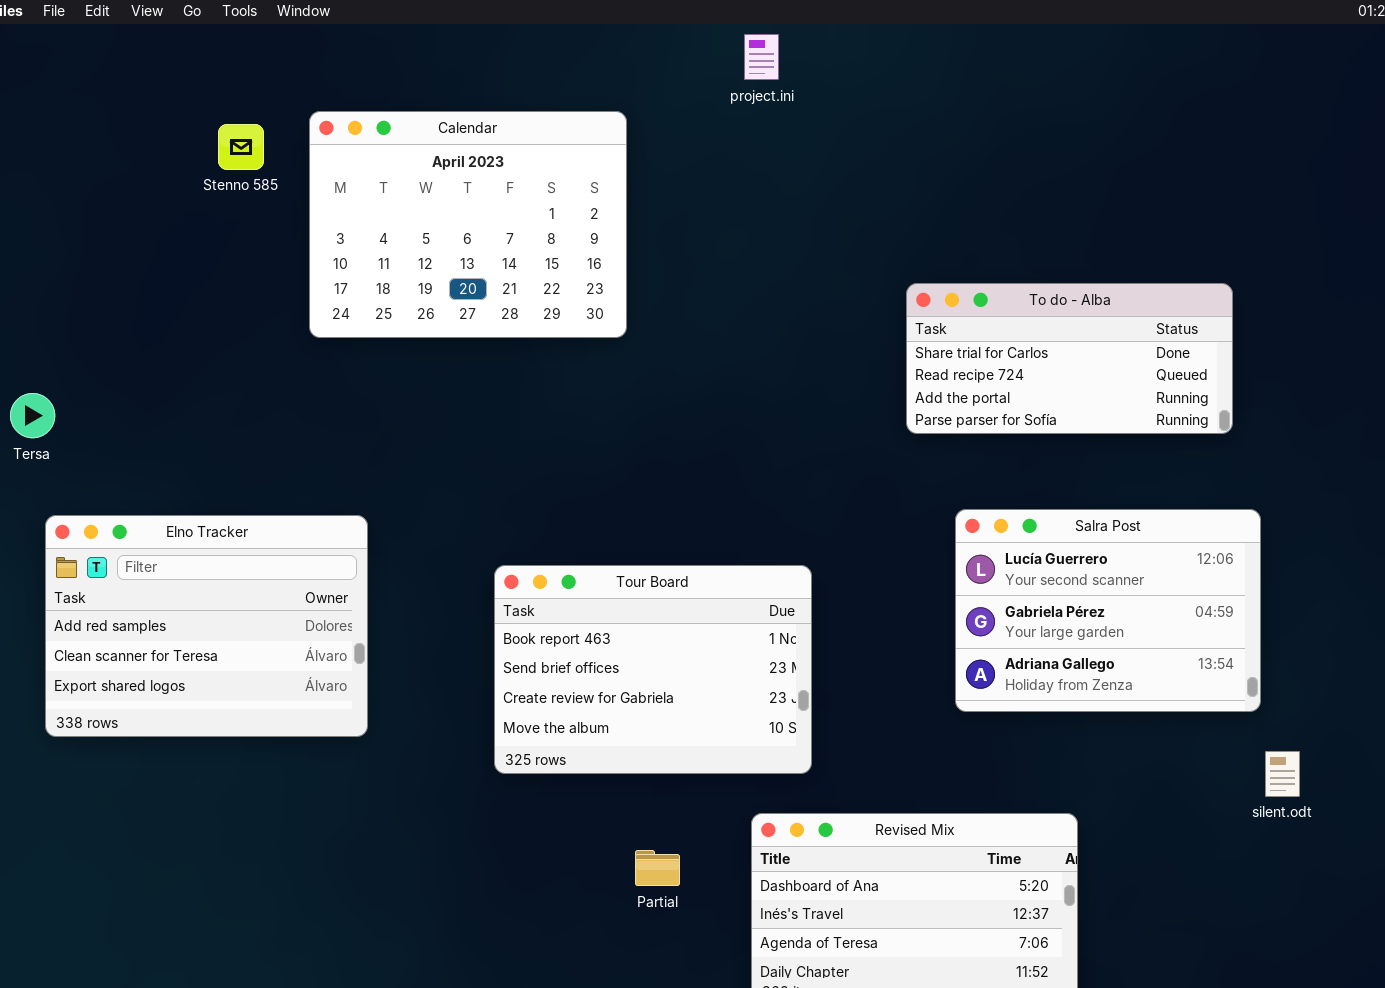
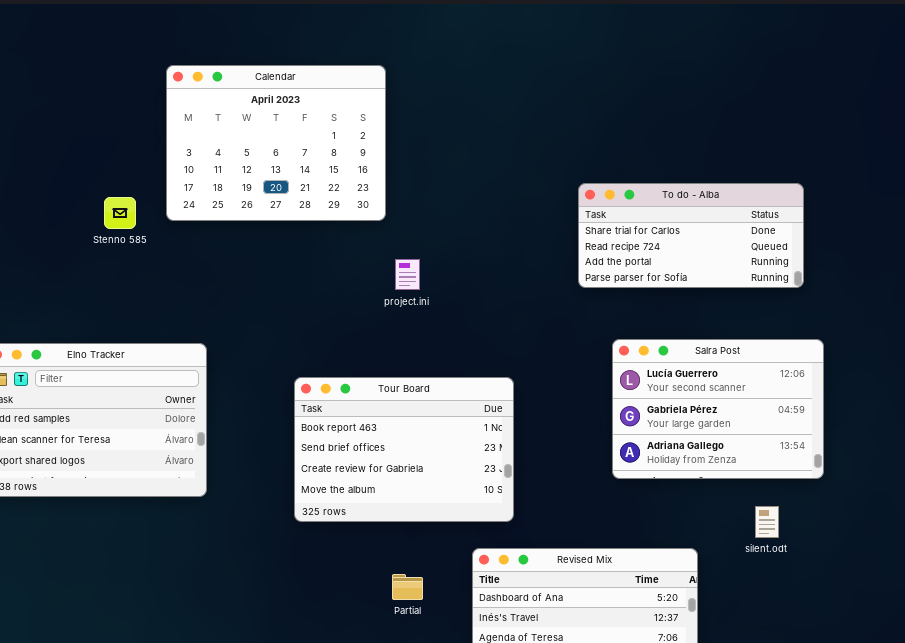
project.ini: [744,34,779,80] -> [395,259,420,290], moved
Stenno 585: [218,124,264,170] -> [104,197,136,229], moved
silent.odt: [1265,751,1300,797] -> [755,506,779,538], moved

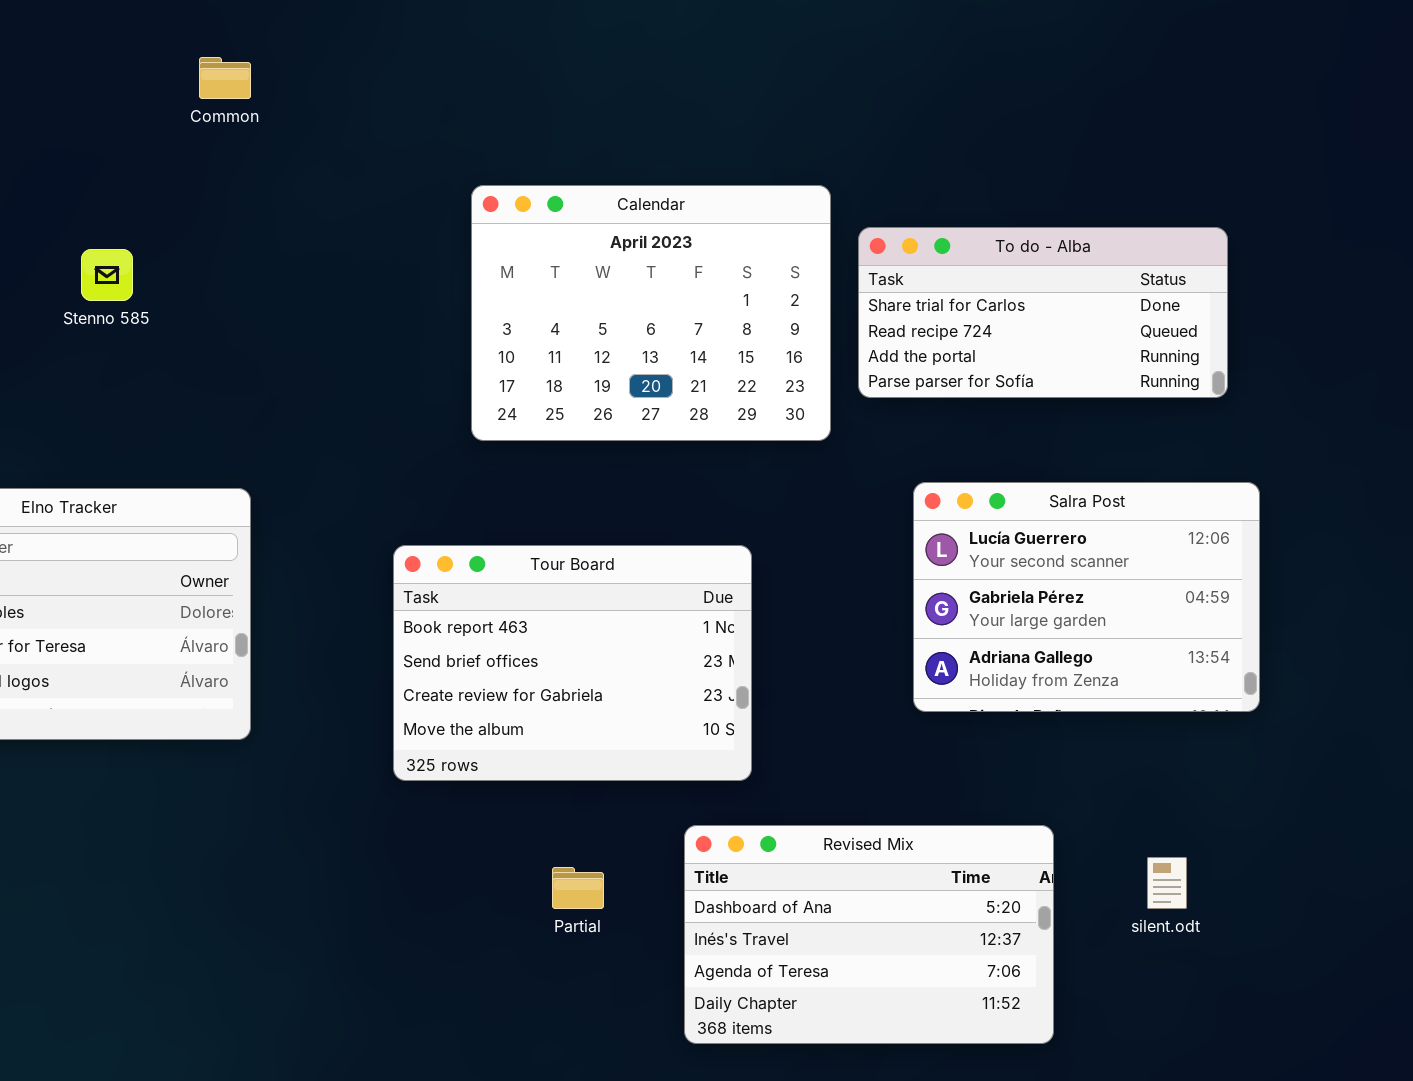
Calendar: [166,65,386,221] -> [471,185,831,441], moved
silent.odt: [755,506,779,538] -> [1147,857,1187,909], moved

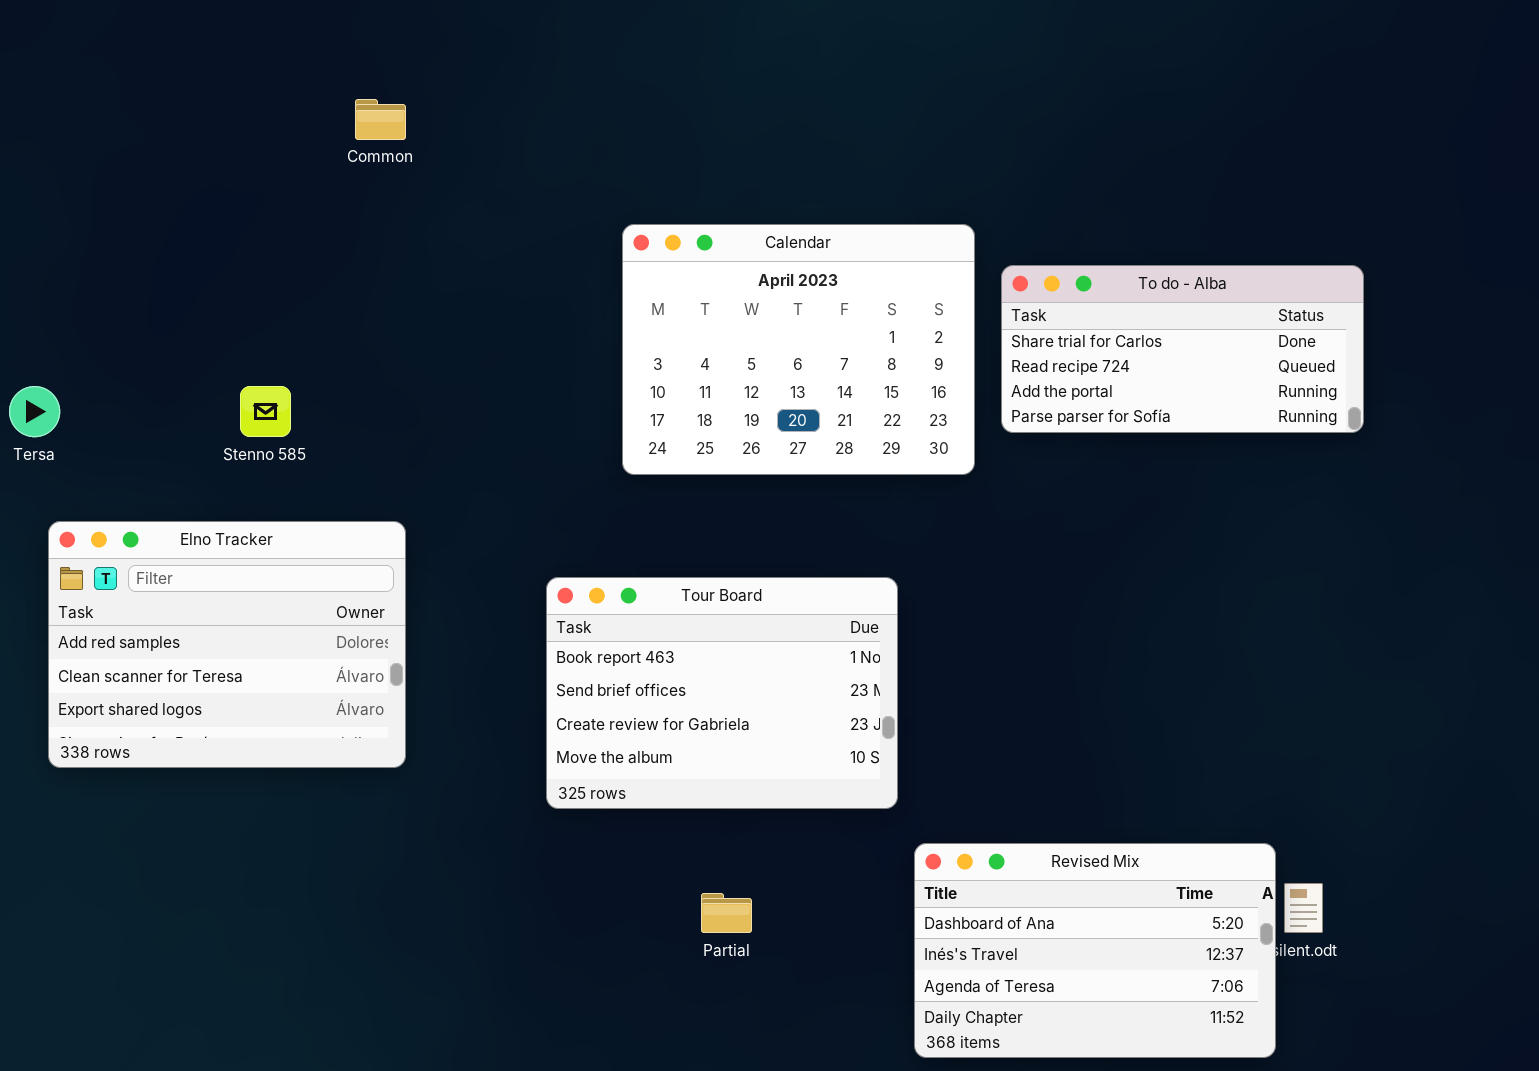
Stenno 585: [81,249,133,301] -> [240,386,291,437], moved
Salra Post: [913,482,1260,712] -> none, closed
Revised Mix: [684,825,1054,1044] -> [914,843,1276,1058], moved

